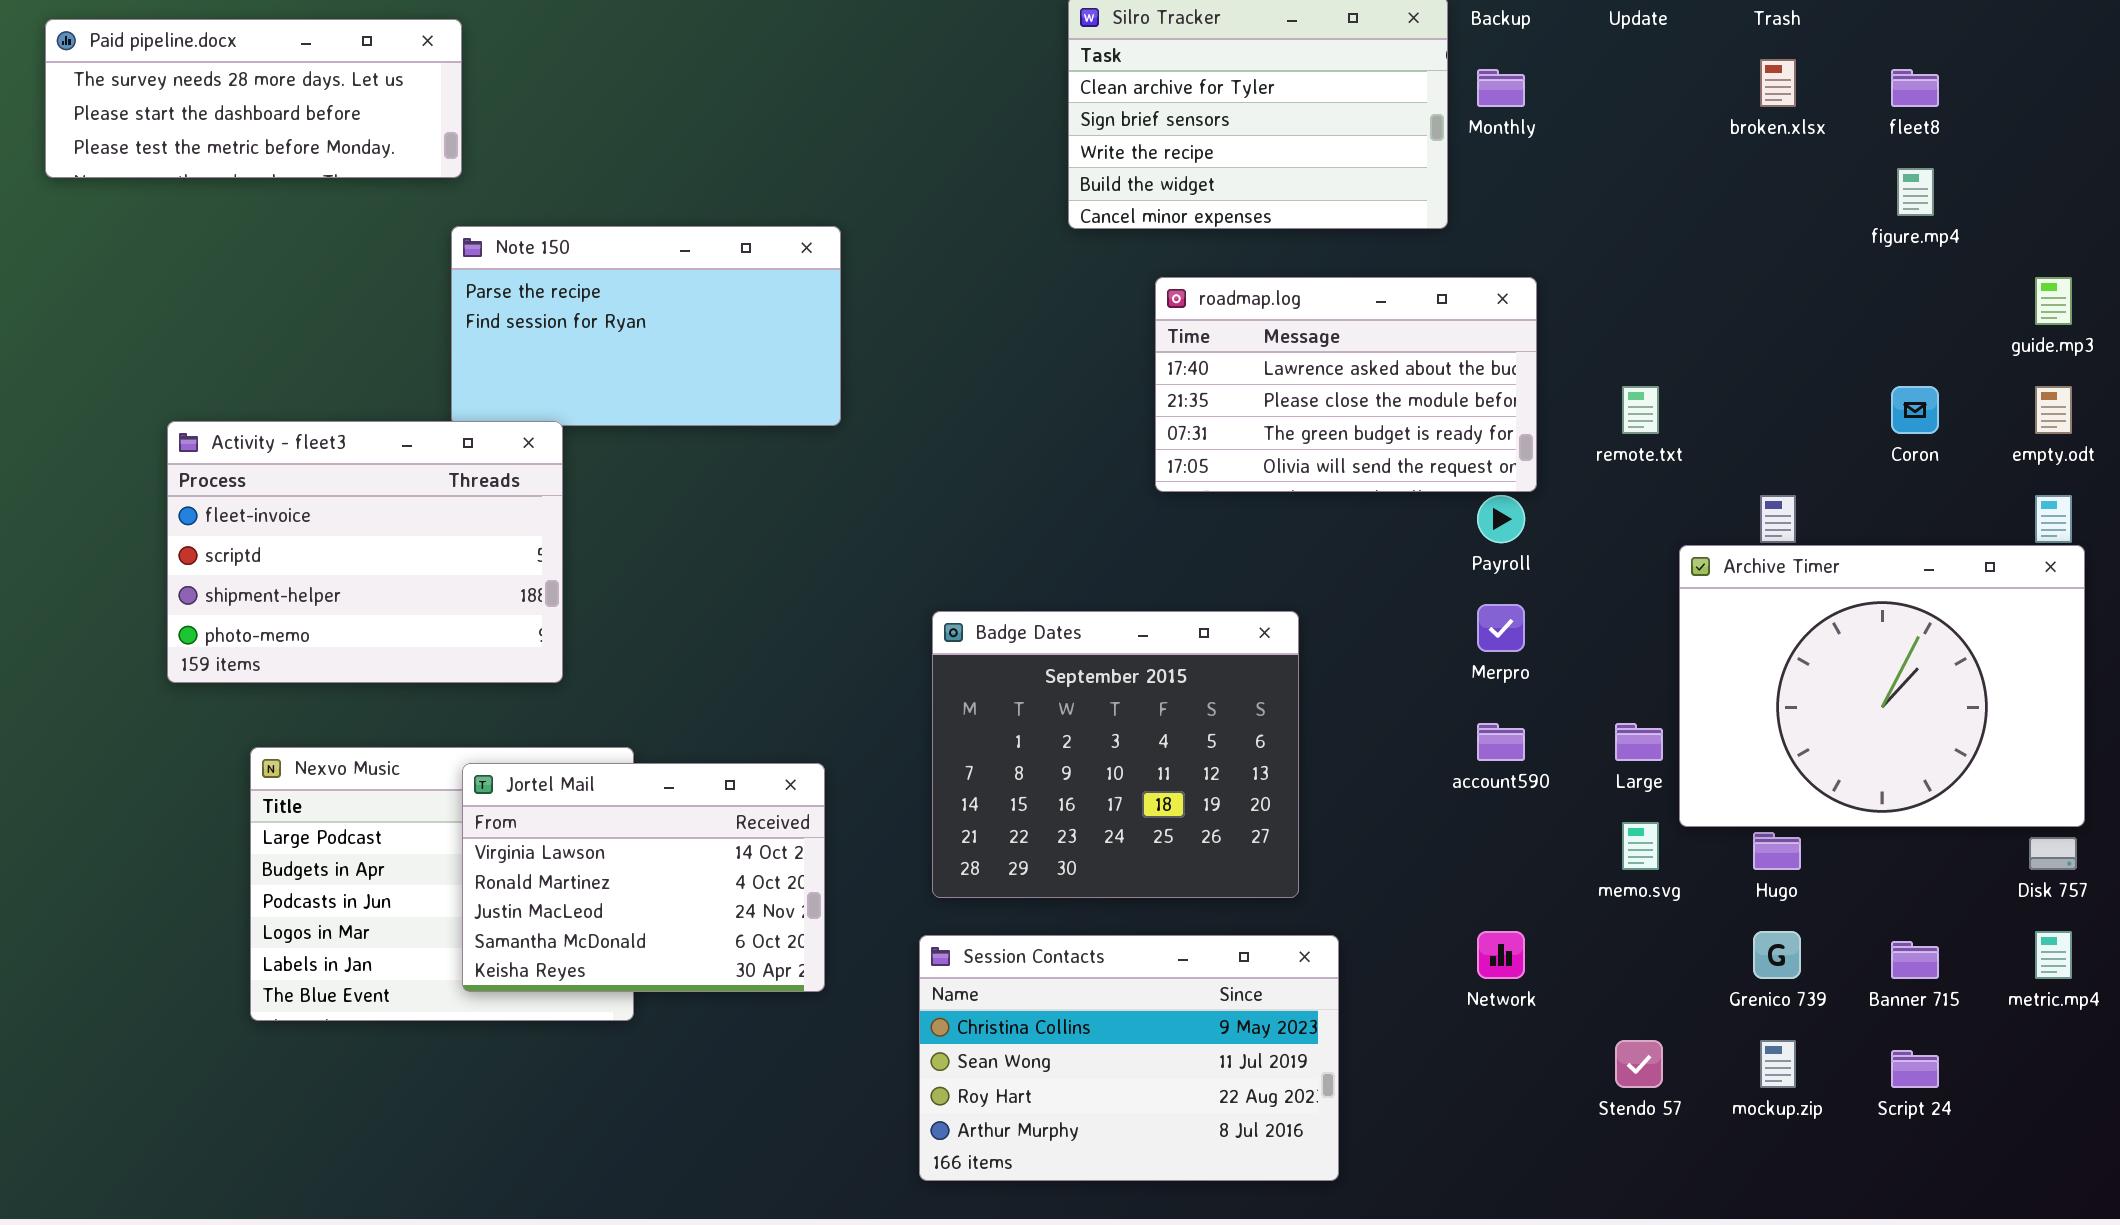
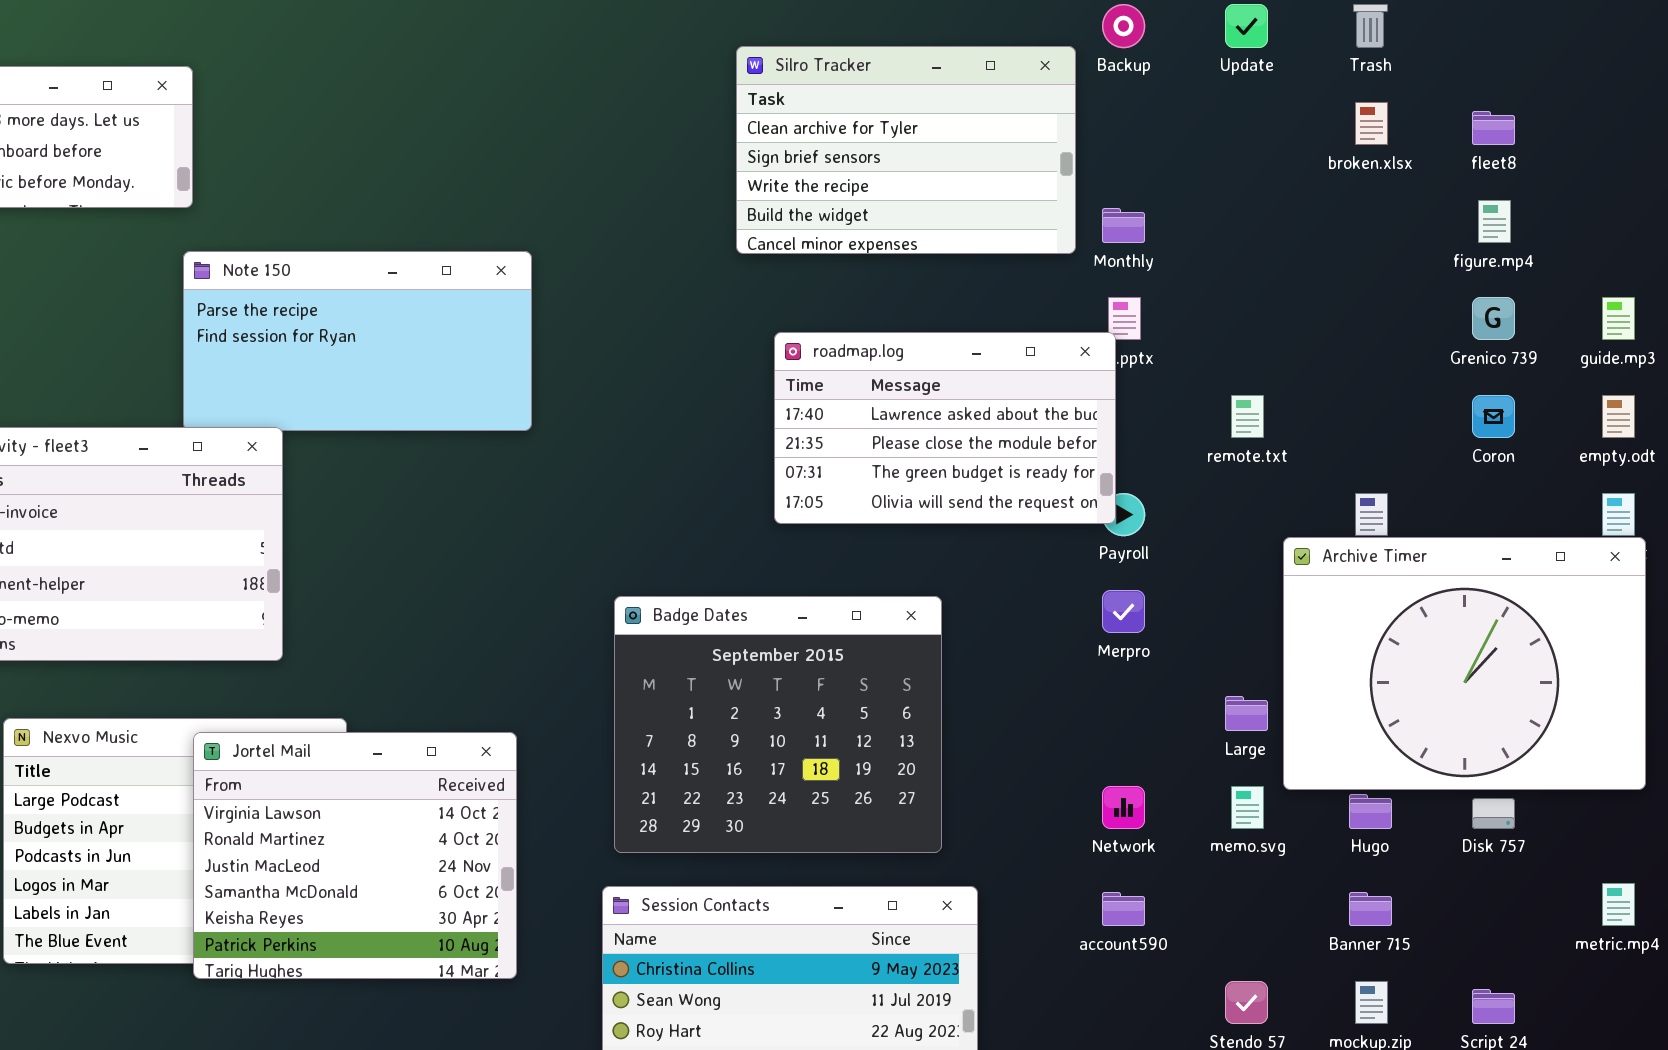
Monthly: [1477,69,1525,107] -> [1102,208,1145,243], moved
roadmap.log: [1155,277,1537,492] -> [774,332,1116,524], moved
account590: [1477,723,1525,761] -> [1102,892,1145,926], moved
Jortel Mail: [462,763,825,992] -> [193,732,517,979], resized
Disk 757: [2029,837,2077,870] -> [1472,798,1515,829], moved
Network: [1477,931,1525,979] -> [1102,786,1145,829], moved
Grenico 739: [1753,931,1801,979] -> [1472,297,1515,340], moved
Banner 715: [1891,941,1939,979] -> [1349,892,1392,926], moved

